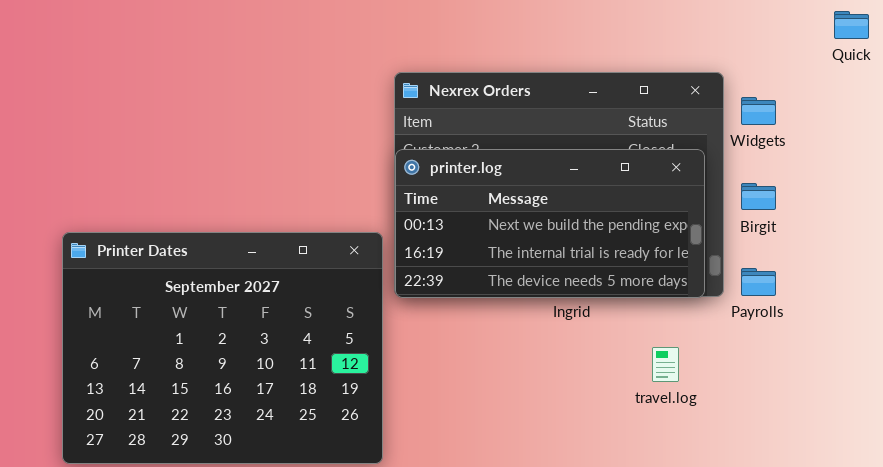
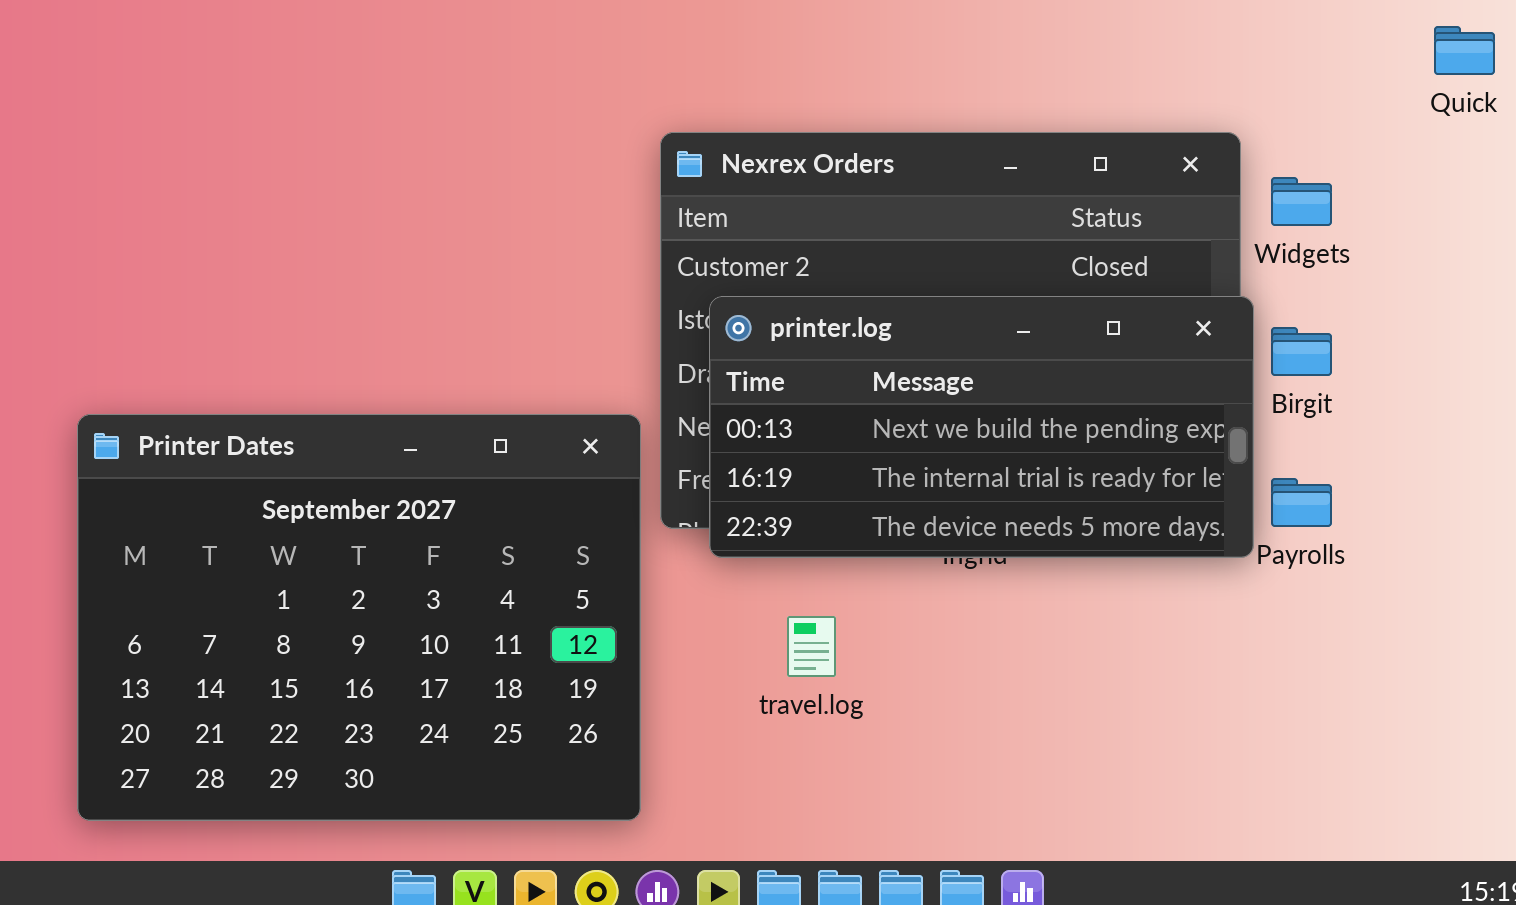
printer.log: [395,149,705,298] -> [709,296,1254,558], moved
travel.log: [652,347,679,382] -> [787,616,836,677], moved

